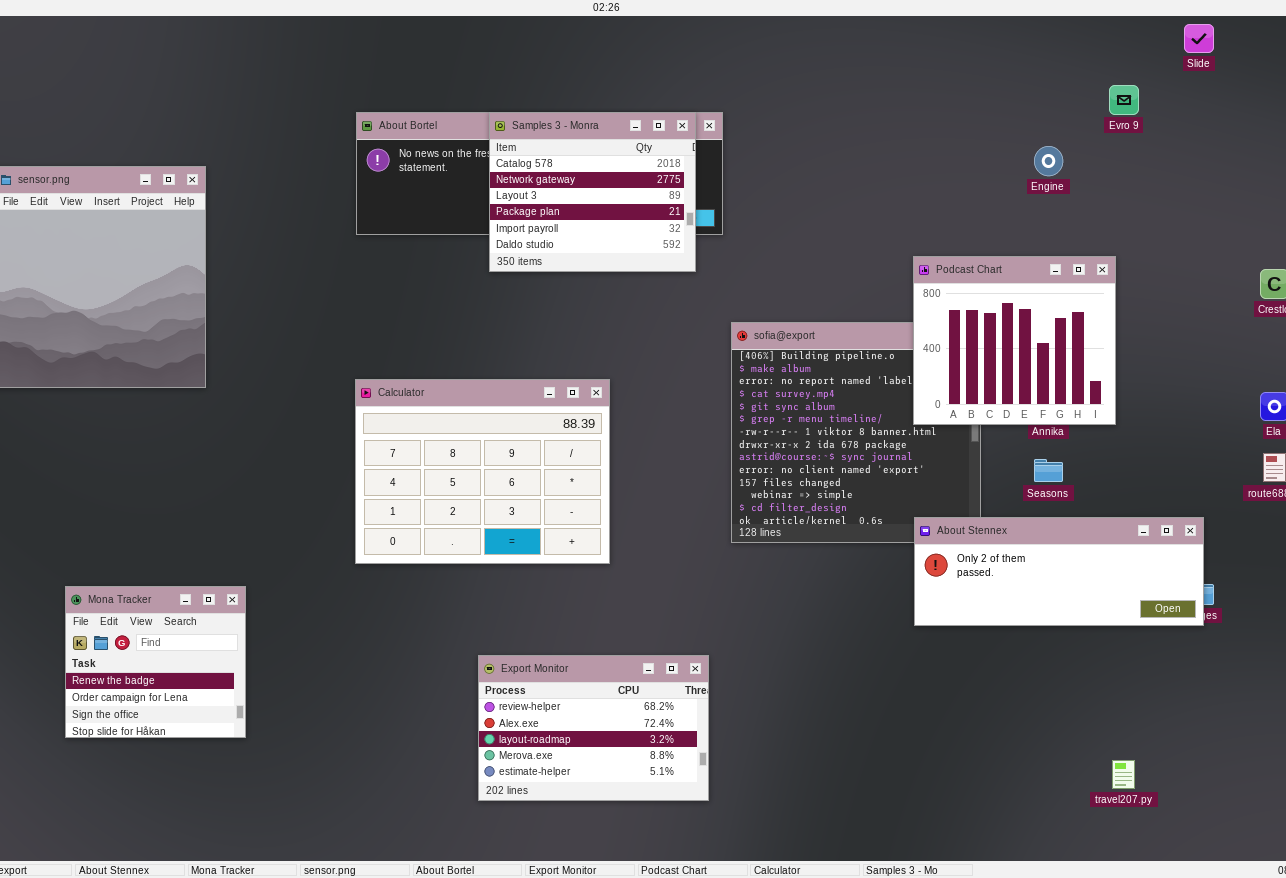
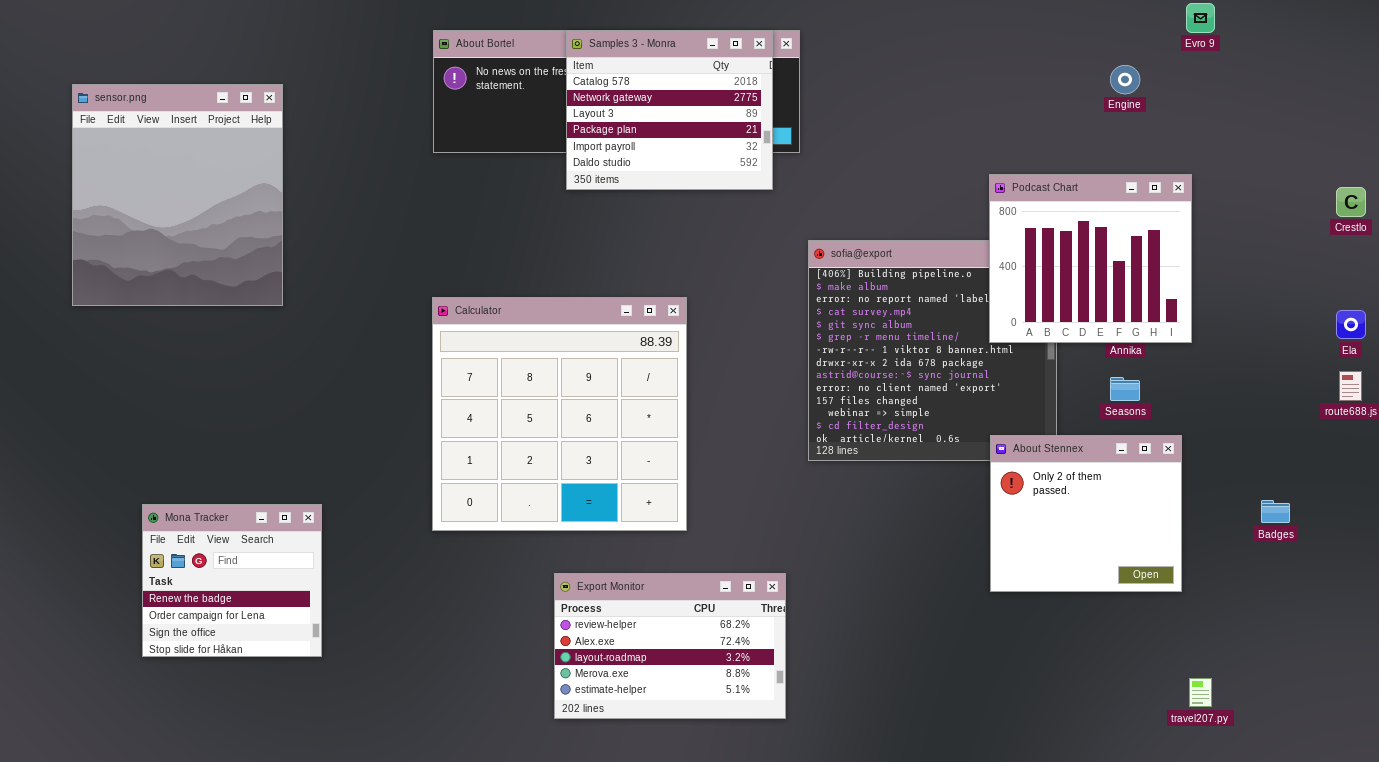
Calculator: [355,379,610,564] -> [432,297,687,531], resized
About Stennex: [914,517,1204,626] -> [990,435,1182,592], resized

